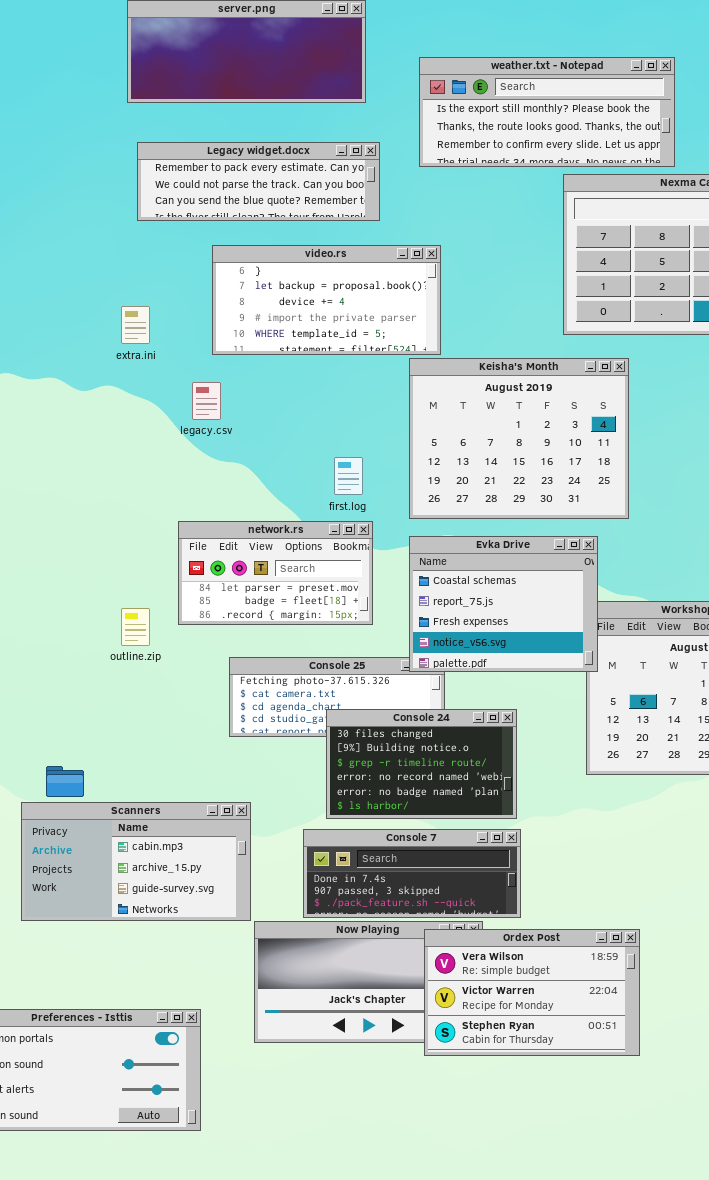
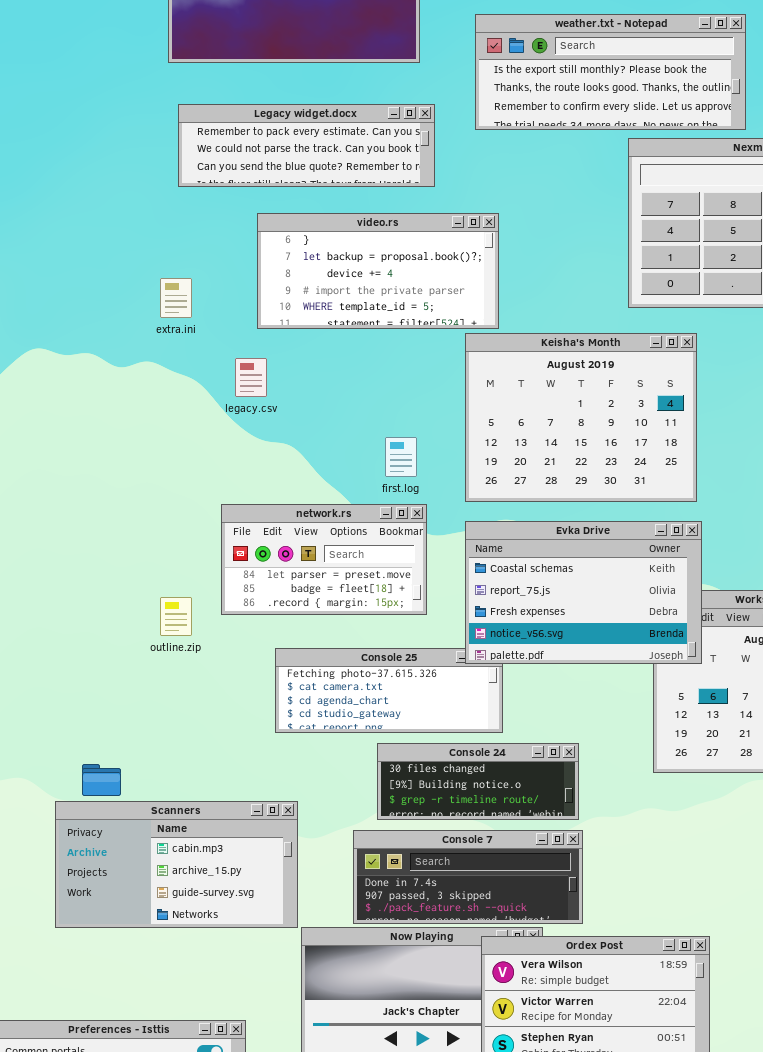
Evka Drive: [409,536,598,672] -> [465,521,702,664], resized
Console 24: [326,709,517,819] -> [377,743,579,820], resized

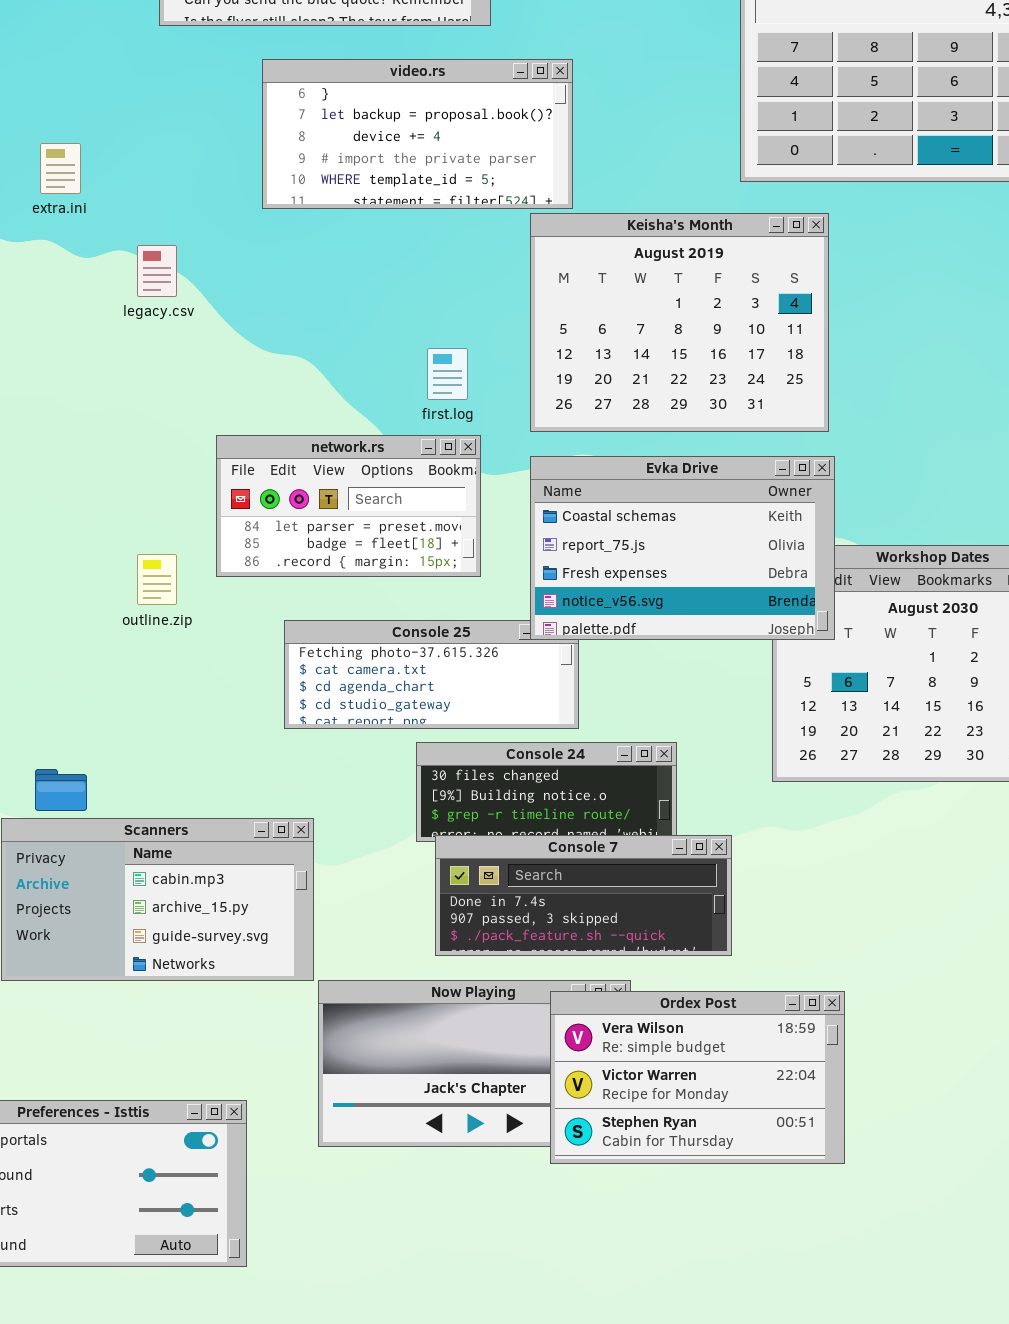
extra.ini: [160,278,192,318] -> [40,143,81,194], moved
legacy.csv: [235,358,267,397] -> [137,245,177,297], moved
Console 7: [353,830,583,924] -> [435,835,732,956], moved

